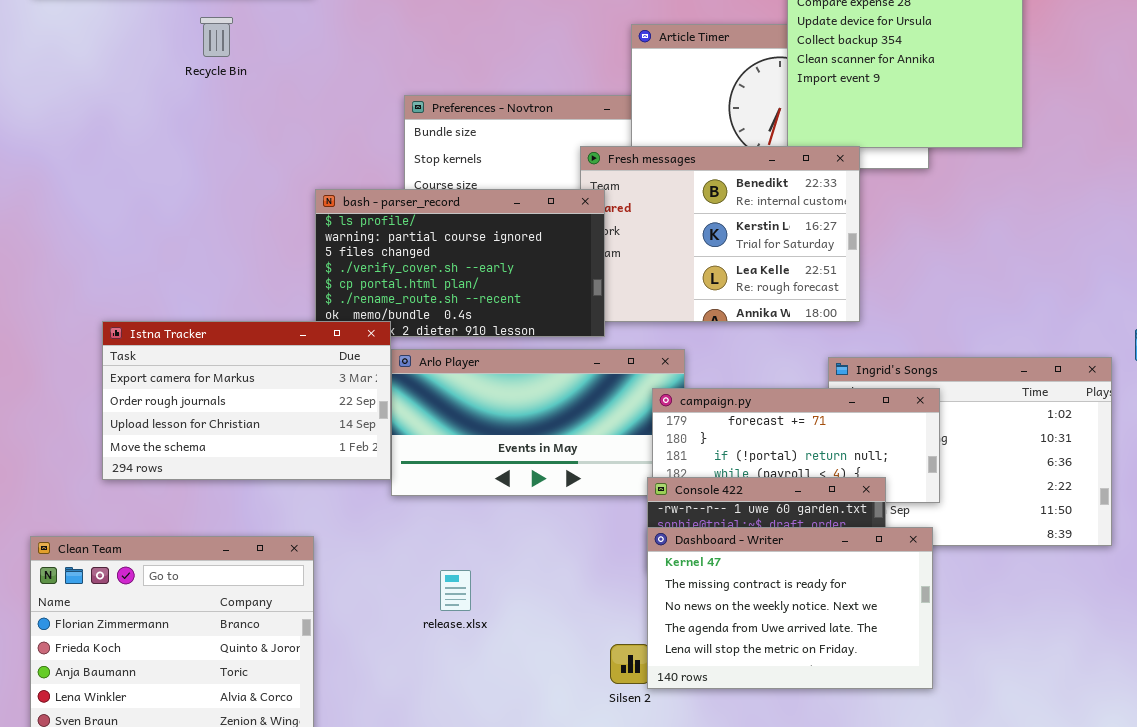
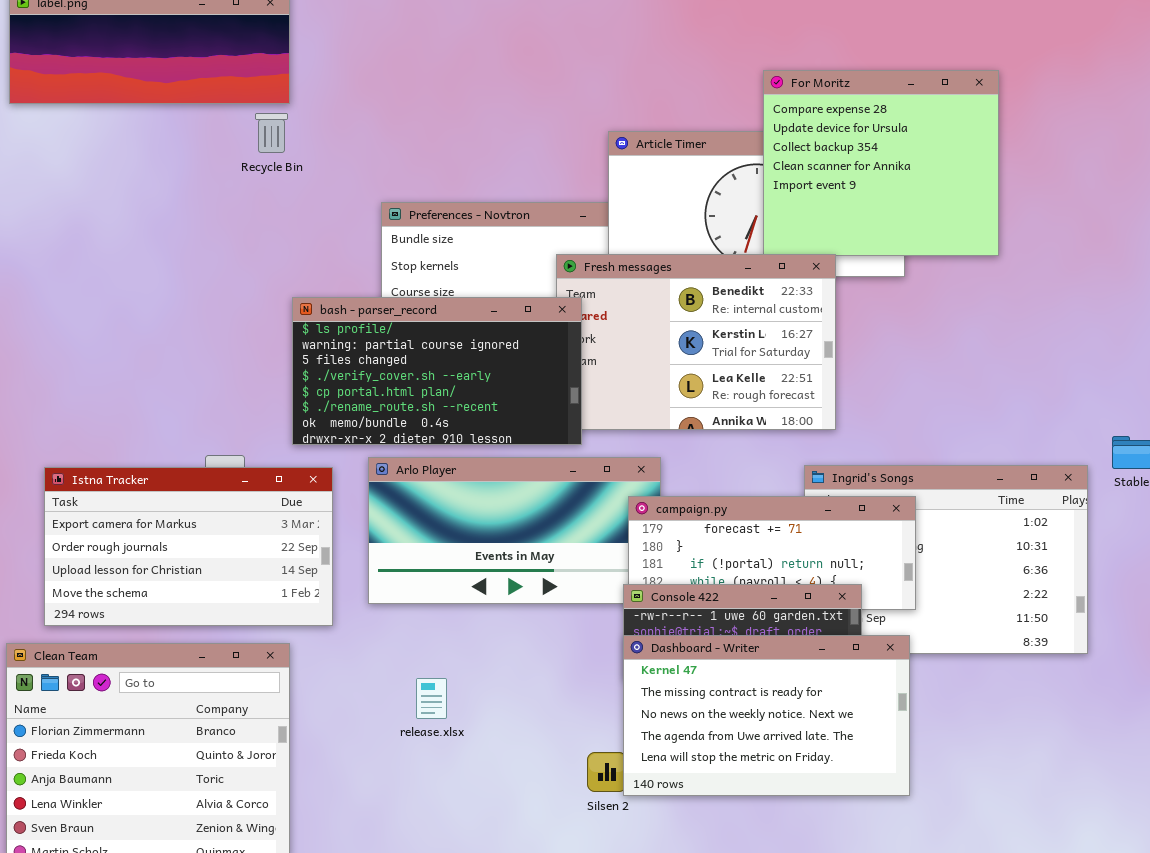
Recycle Bin: [200,17,233,57] -> [255,113,288,153], moved
Istna Tracker: [102,321,391,480] -> [44,467,333,626], moved

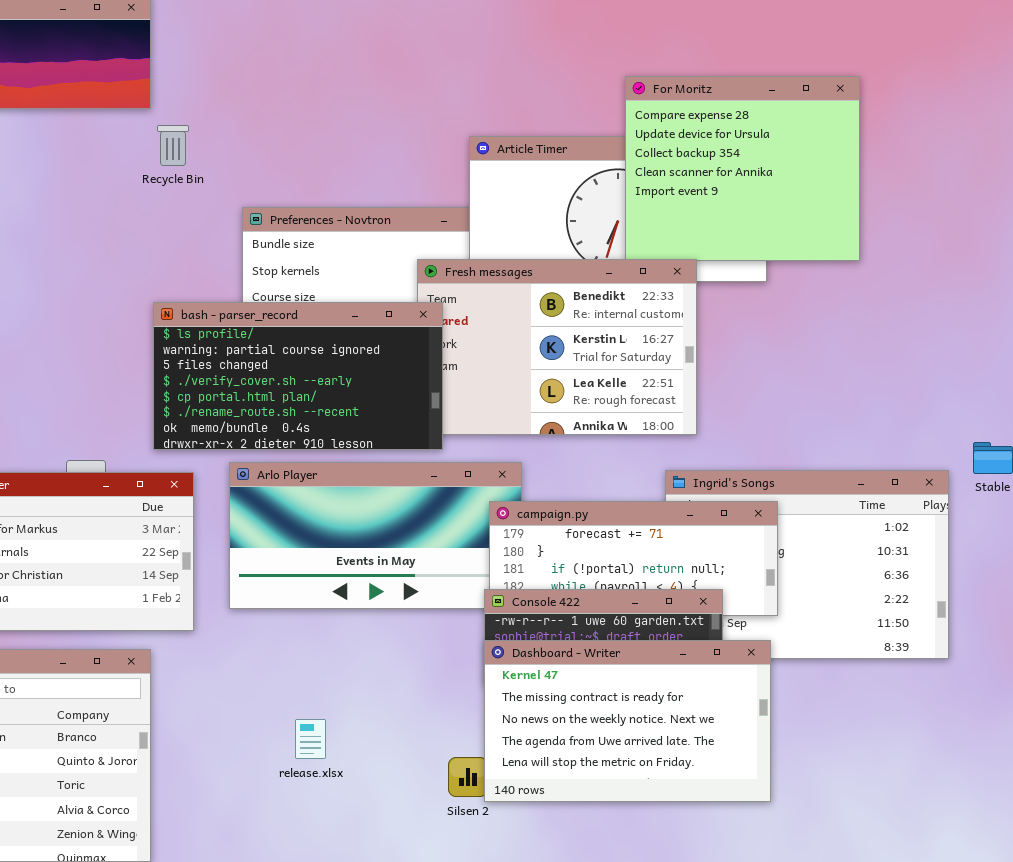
Recycle Bin: [255,113,288,153] -> [157,125,189,166], moved
release.xlsx: [416,678,447,719] -> [295,719,326,759], moved

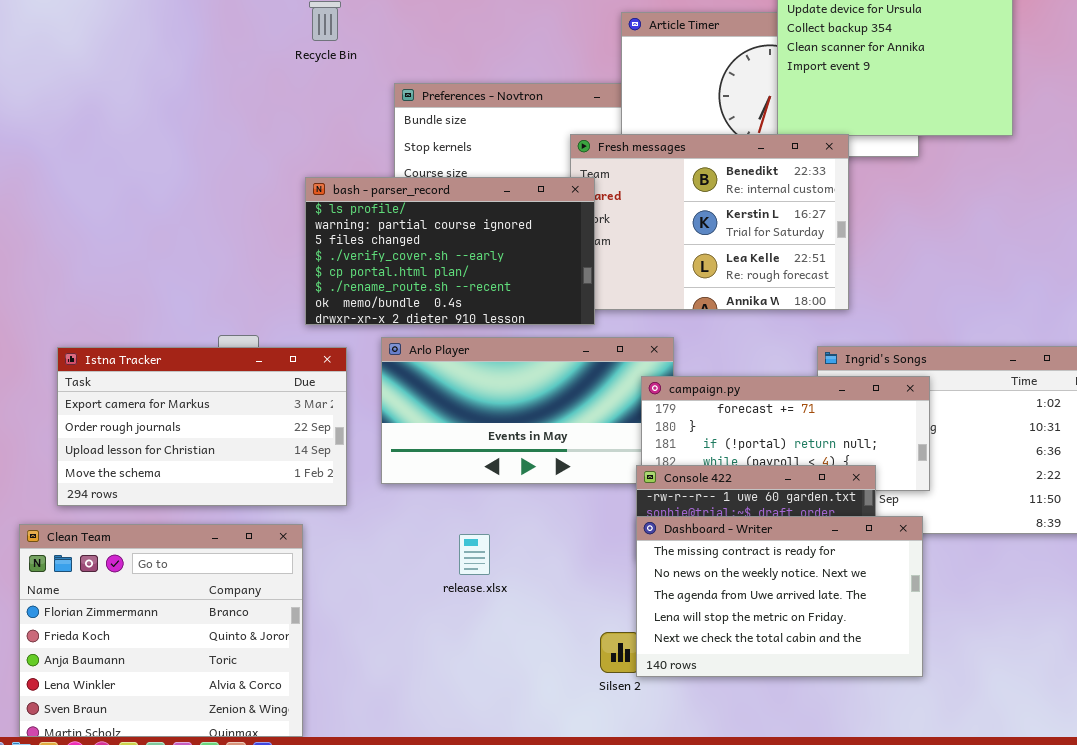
Dashboard - Writer: [484,640,771,802] -> [636,516,923,677], scrolled down 1 row
release.xlsx: [295,719,326,759] -> [459,534,490,575], moved

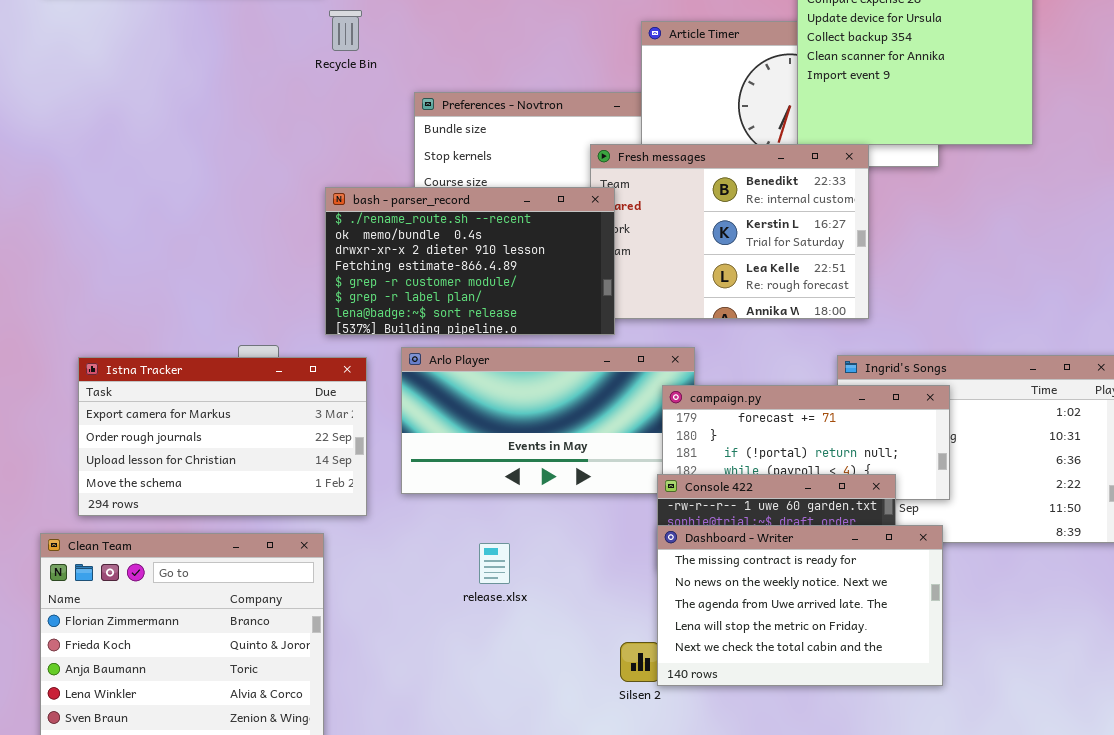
bash - parser_record: [305,177,595,325] -> [325,187,615,335], scrolled down 5 rows

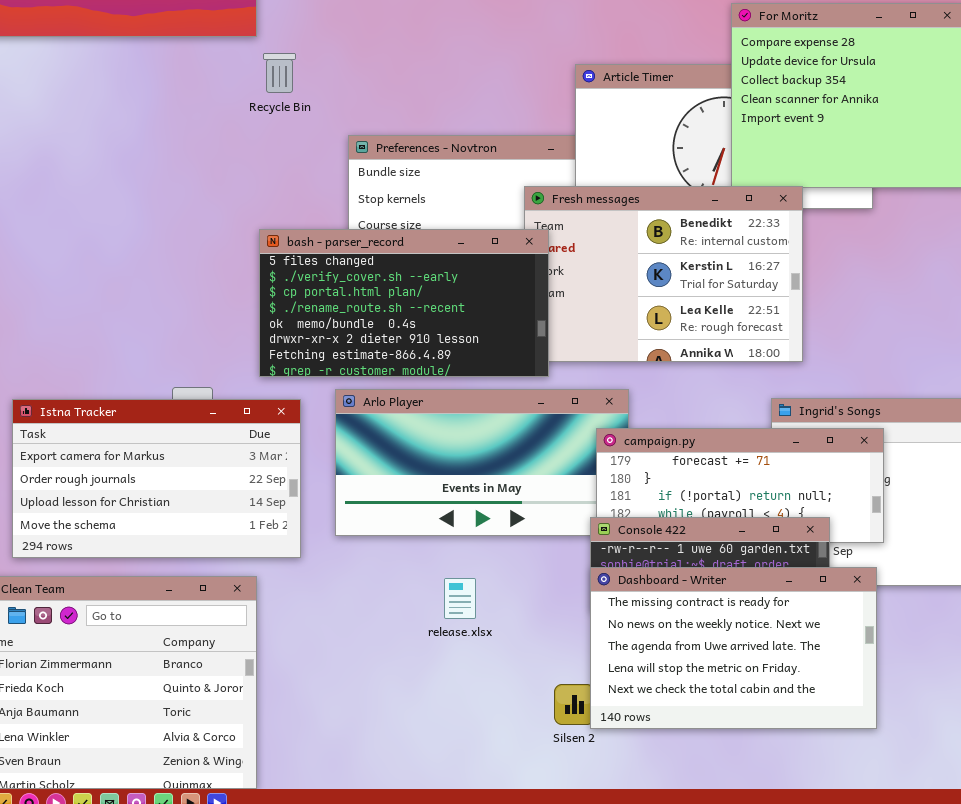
bash - parser_record: [325,187,615,335] -> [259,229,549,377], scrolled up 3 rows
release.xlsx: [479,543,510,584] -> [444,578,476,619], moved

